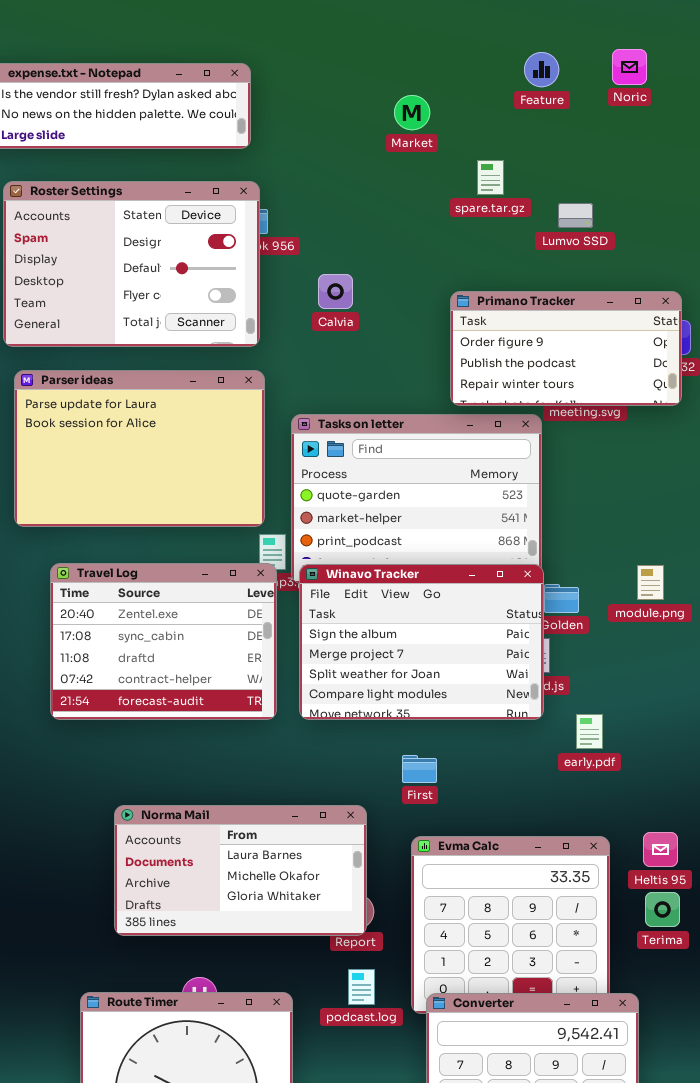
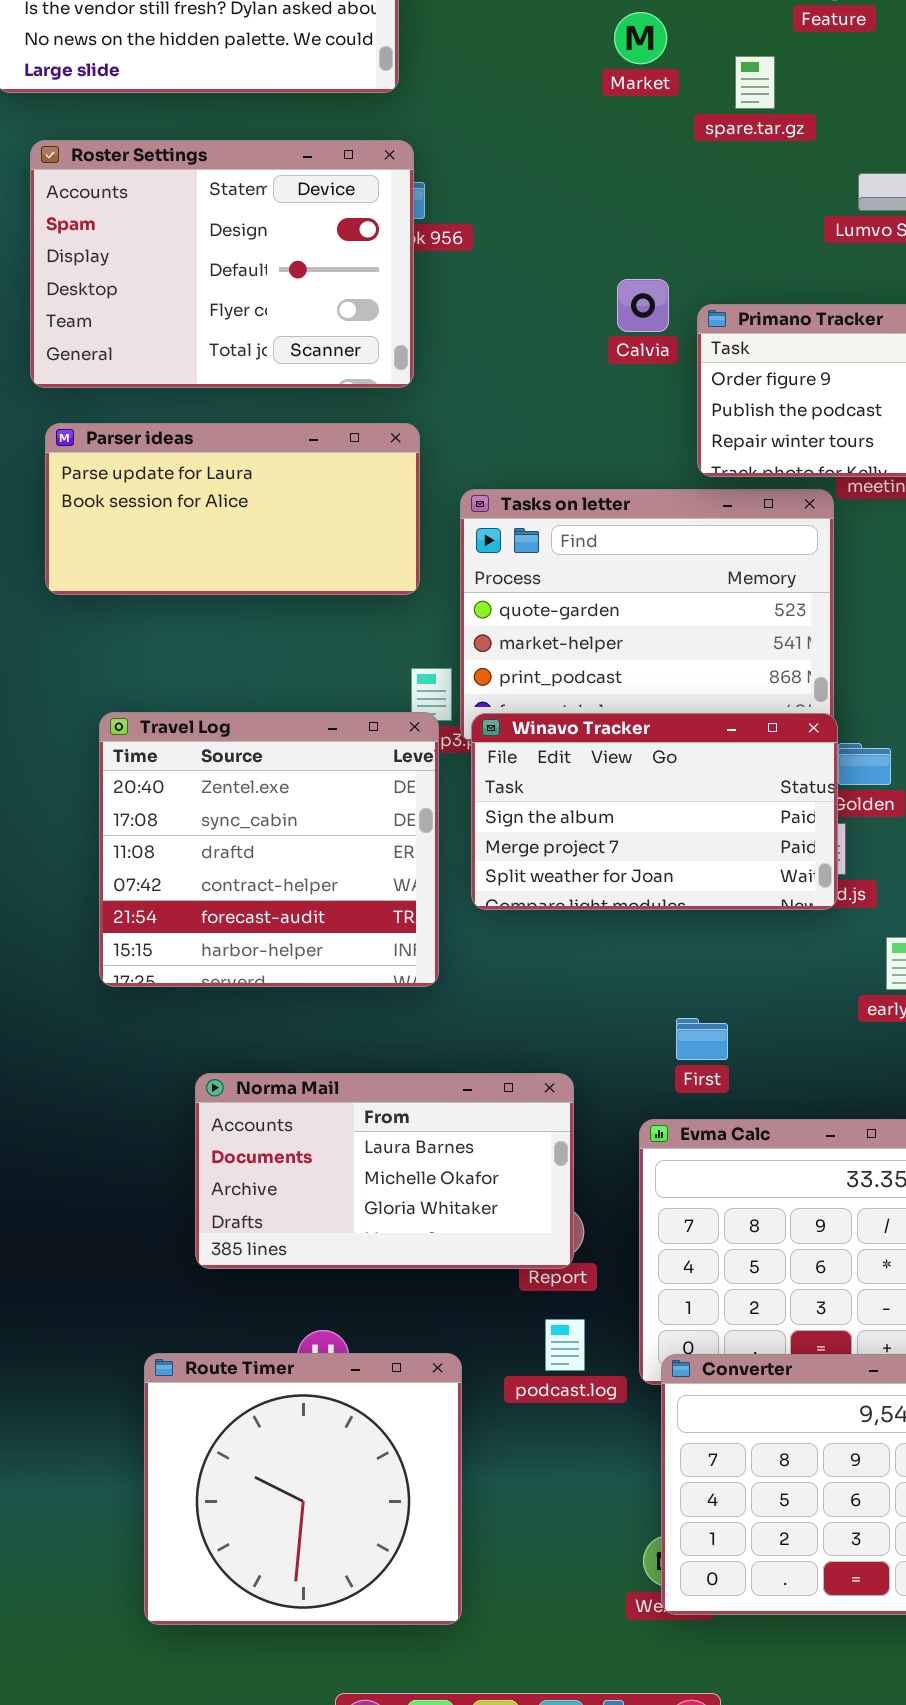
spare.tar.gz: [477,160,504,195] -> [735,56,775,109], moved
Calvia: [318,274,353,309] -> [617,279,669,332], moved
Parser ideas: [14,370,265,527] -> [45,423,420,595], resized
Travel Log: [50,563,277,720] -> [99,712,439,987], resized
Winavo Tracker: [299,564,544,720] -> [471,713,838,910], resized
First: [402,755,437,783] -> [676,1018,728,1060], moved

